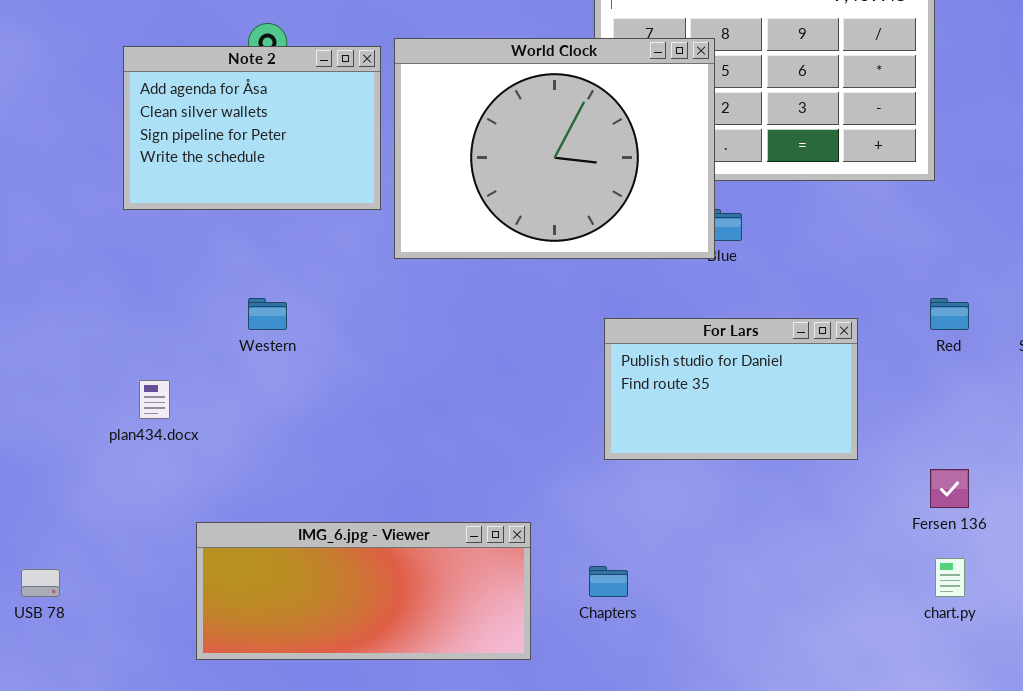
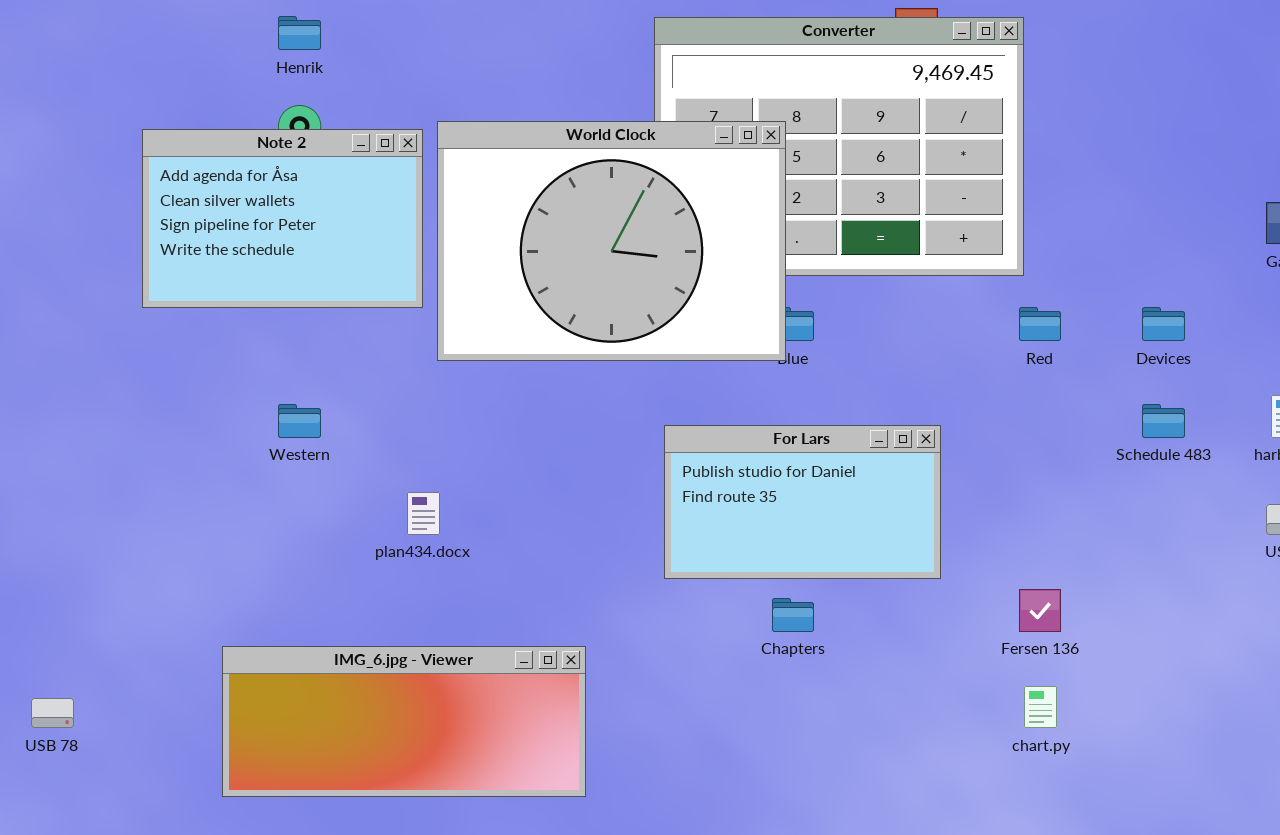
Red: [930,298,969,330] -> [1019,307,1061,341], moved
plan434.docx: [139,380,170,419] -> [407,492,440,535], moved
Chapters: [589,566,628,597] -> [772,598,814,632], moved

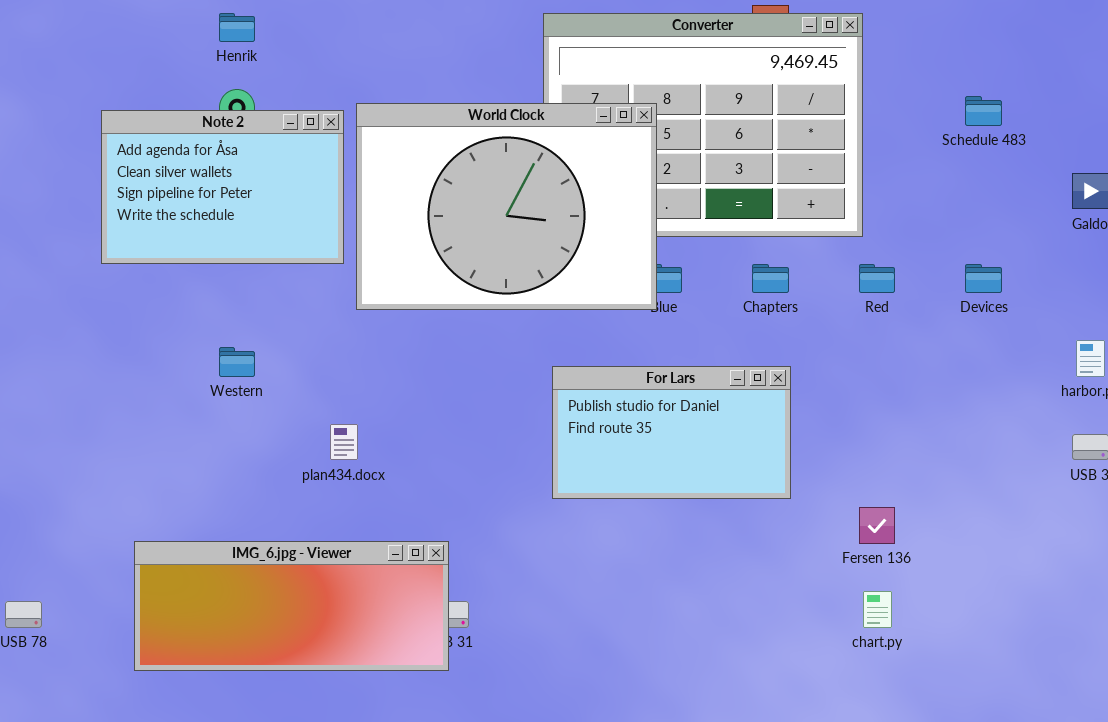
Schedule 483: [1142,404,1185,438] -> [965,96,1002,126], moved
Chapters: [772,598,814,632] -> [752,264,789,293], moved
IMG_6.jpg - Viewer: [222,646,586,797] -> [134,541,449,671], moved

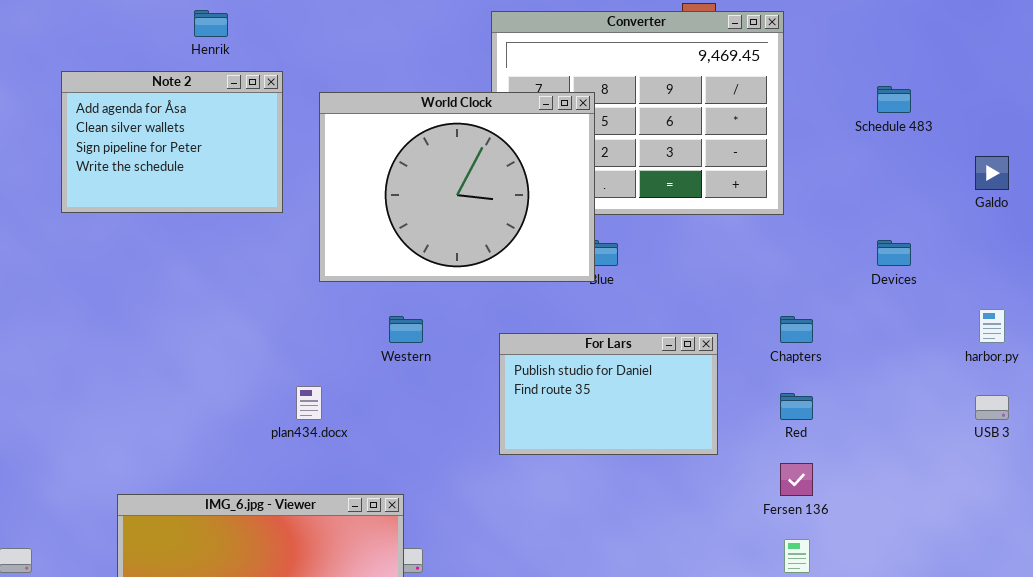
Note 2: [101,110,344,264] -> [61,71,283,213], moved
Chapters: [752,264,789,293] -> [780,316,813,343], moved
Red: [859,264,895,293] -> [780,393,813,420], moved
Western: [219,347,255,377] -> [389,316,423,343], moved

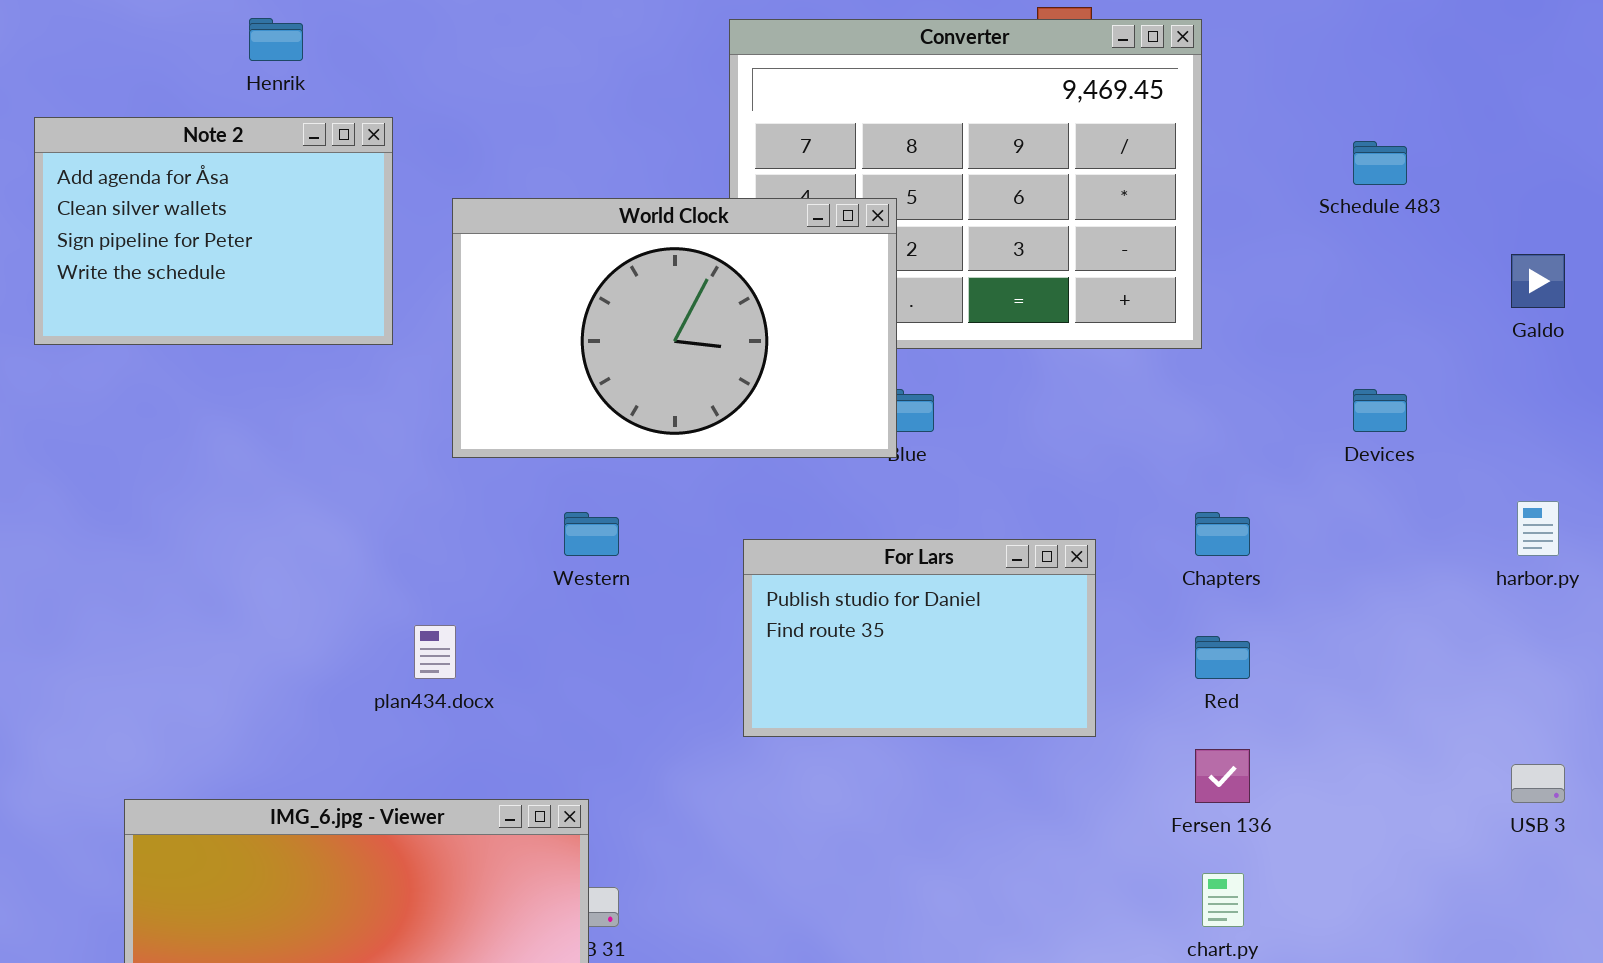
World Clock: [319,92,595,282] -> [452,198,897,458], resized
USB 3: [975,395,1009,420] -> [1511,764,1565,803], moved

